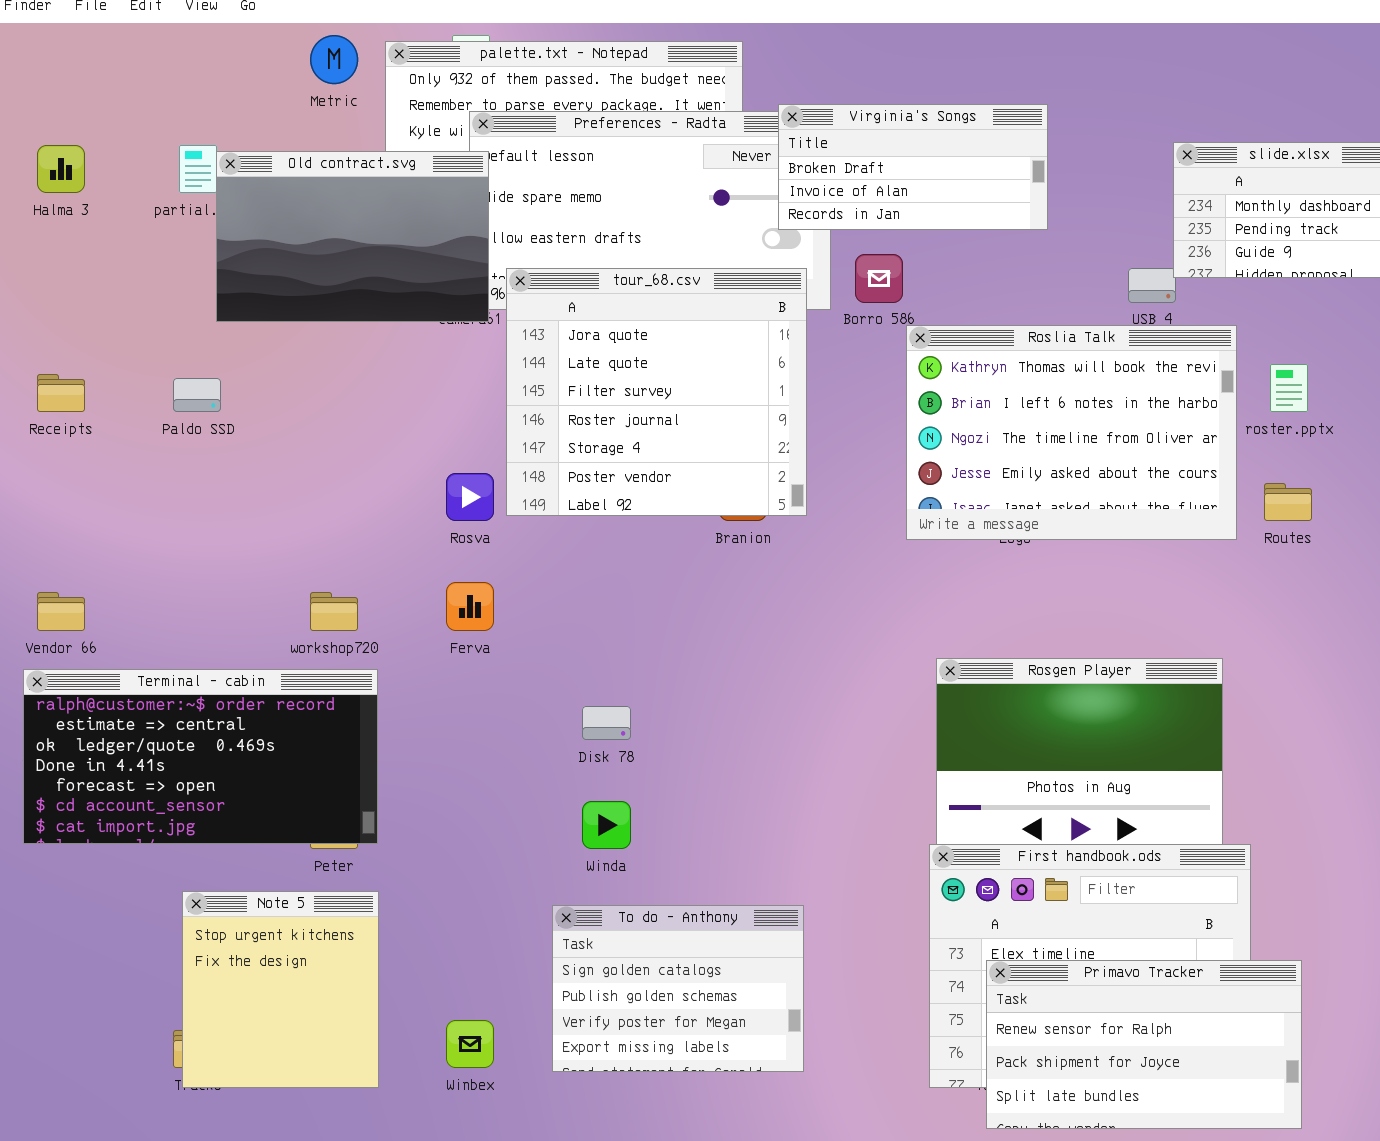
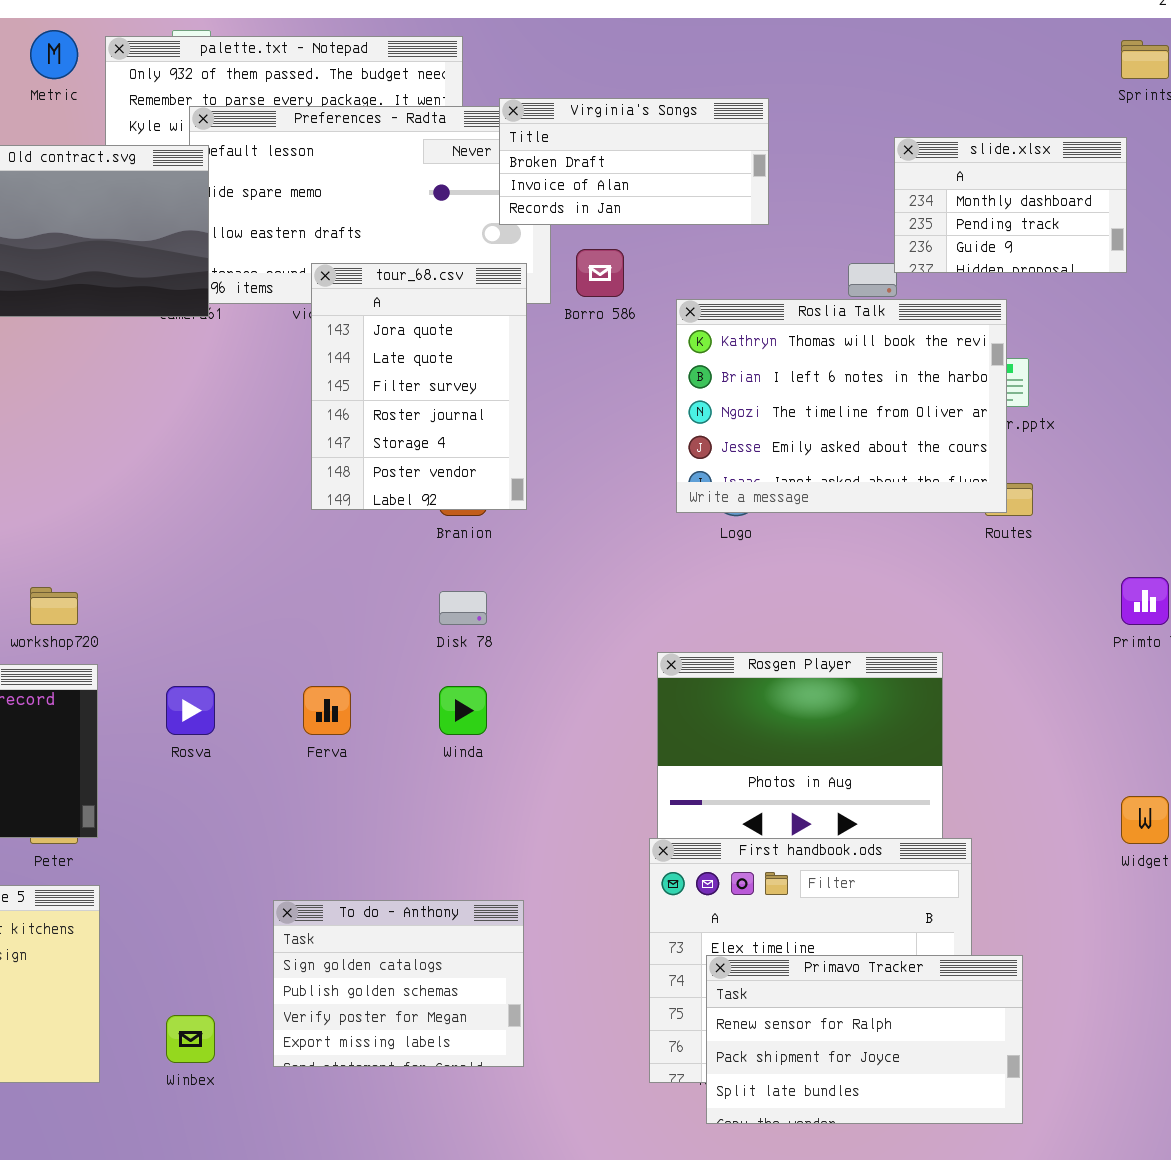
tour_68.csv: [506,268,807,516] -> [311,263,527,510], resized
Roslia Talk: [906,325,1237,540] -> [676,299,1007,513], moved
Rosva: [446,473,494,521] -> [166,686,215,735], moved
Ferva: [446,582,494,631] -> [303,686,351,735], moved
Disk 78: [582,706,631,740] -> [439,591,487,625], moved
Winda: [582,801,631,849] -> [439,686,487,735], moved

